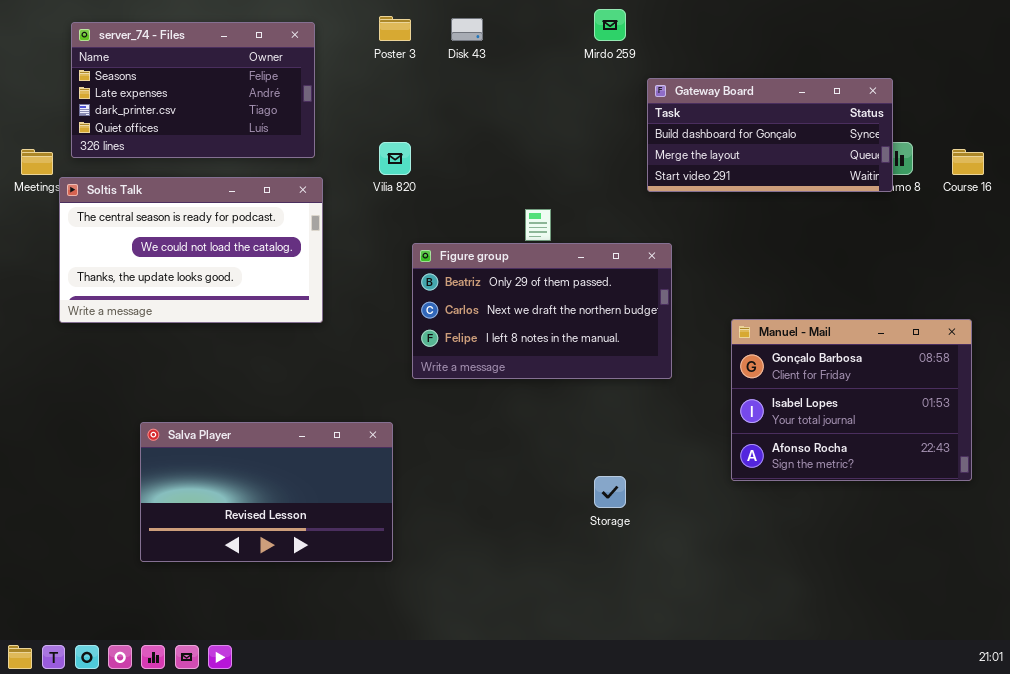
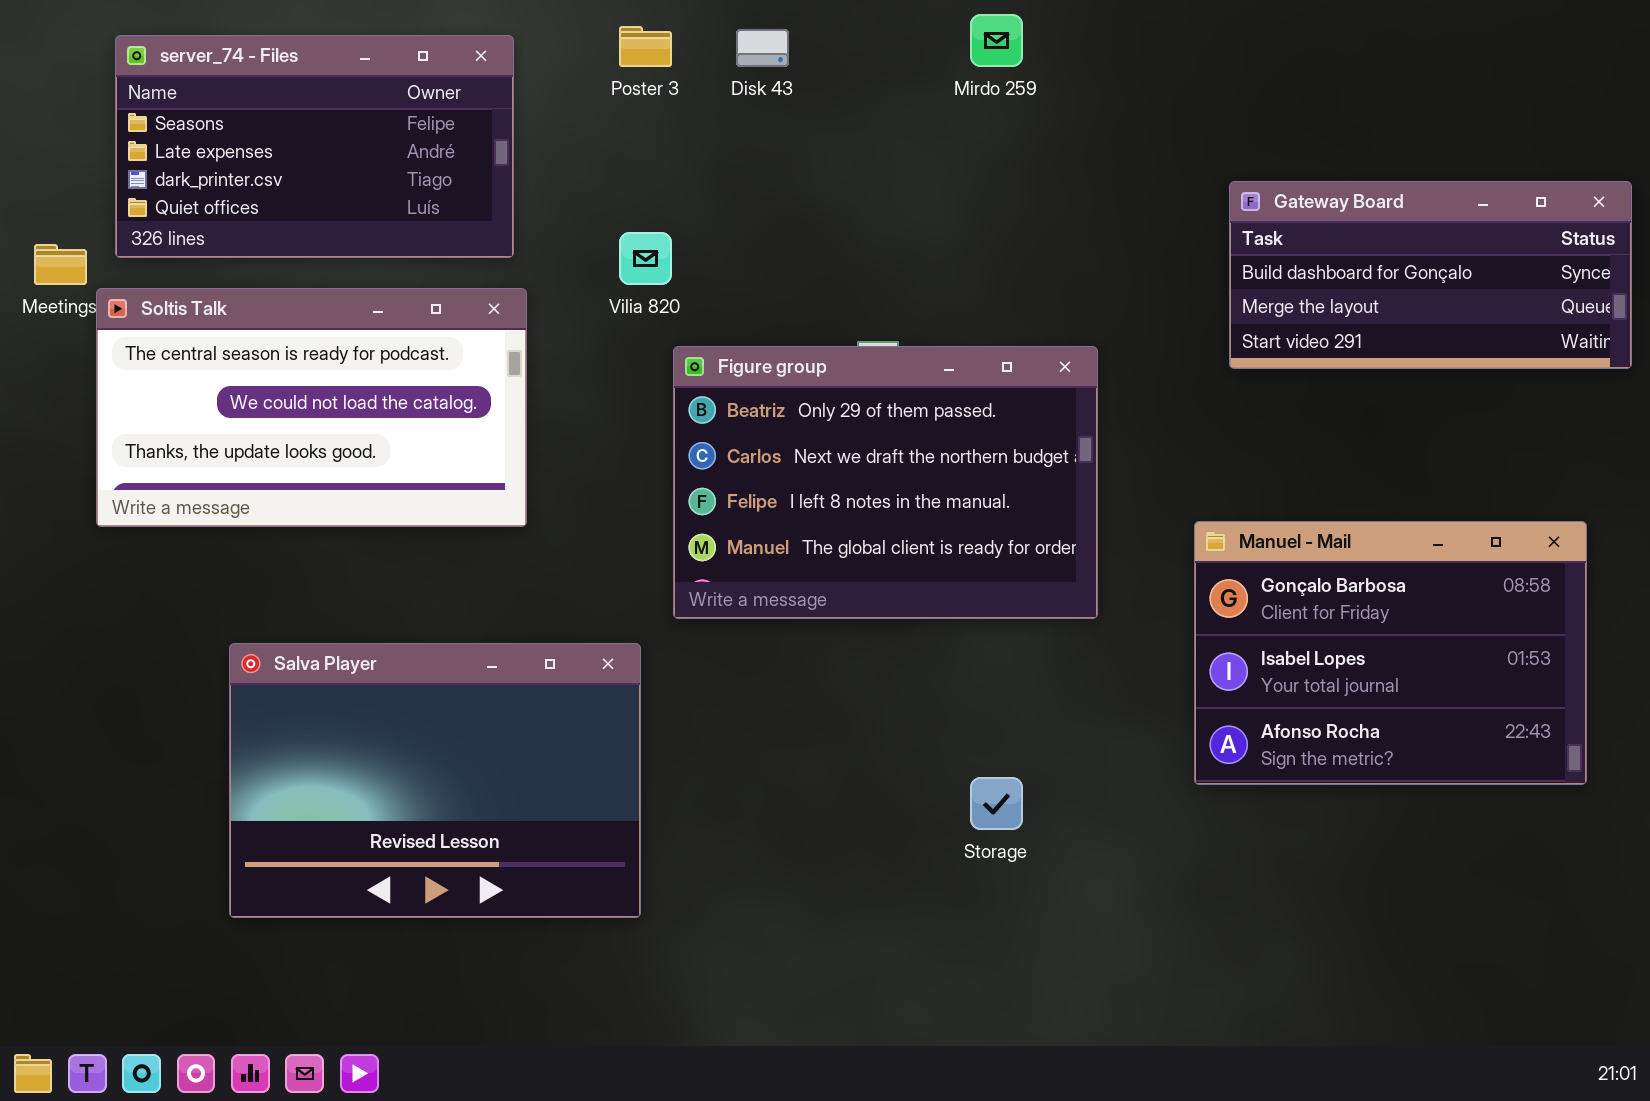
Gateway Board: [647,78,893,192] -> [1229,181,1632,369], moved
Figure group: [412,243,672,379] -> [673,346,1098,619], resized
Salva Player: [140,422,393,562] -> [229,643,641,918], resized

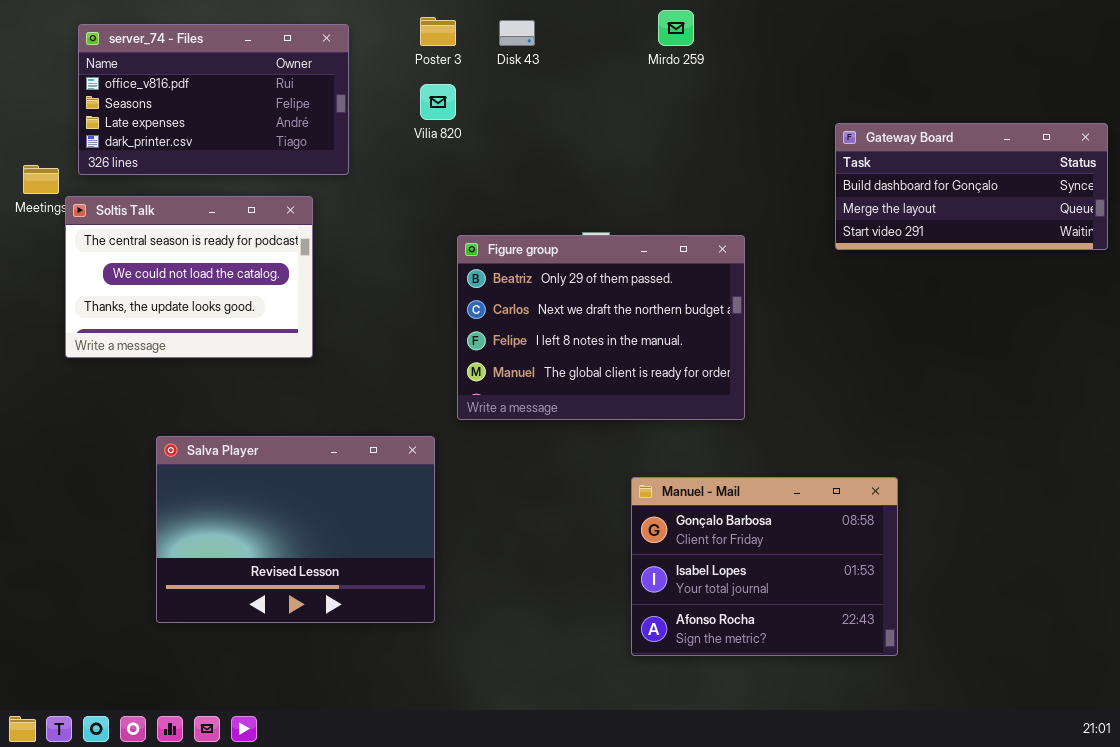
server_74 - Files: [115,35,514,258] -> [78,24,349,175], scrolled up 1 row
Vilia 820: [619,232,672,285] -> [420,84,456,120], moved
Soltis Talk: [96,288,527,527] -> [65,196,313,358], resized
Manuel - Mail: [1194,521,1587,785] -> [631,477,898,656], moved

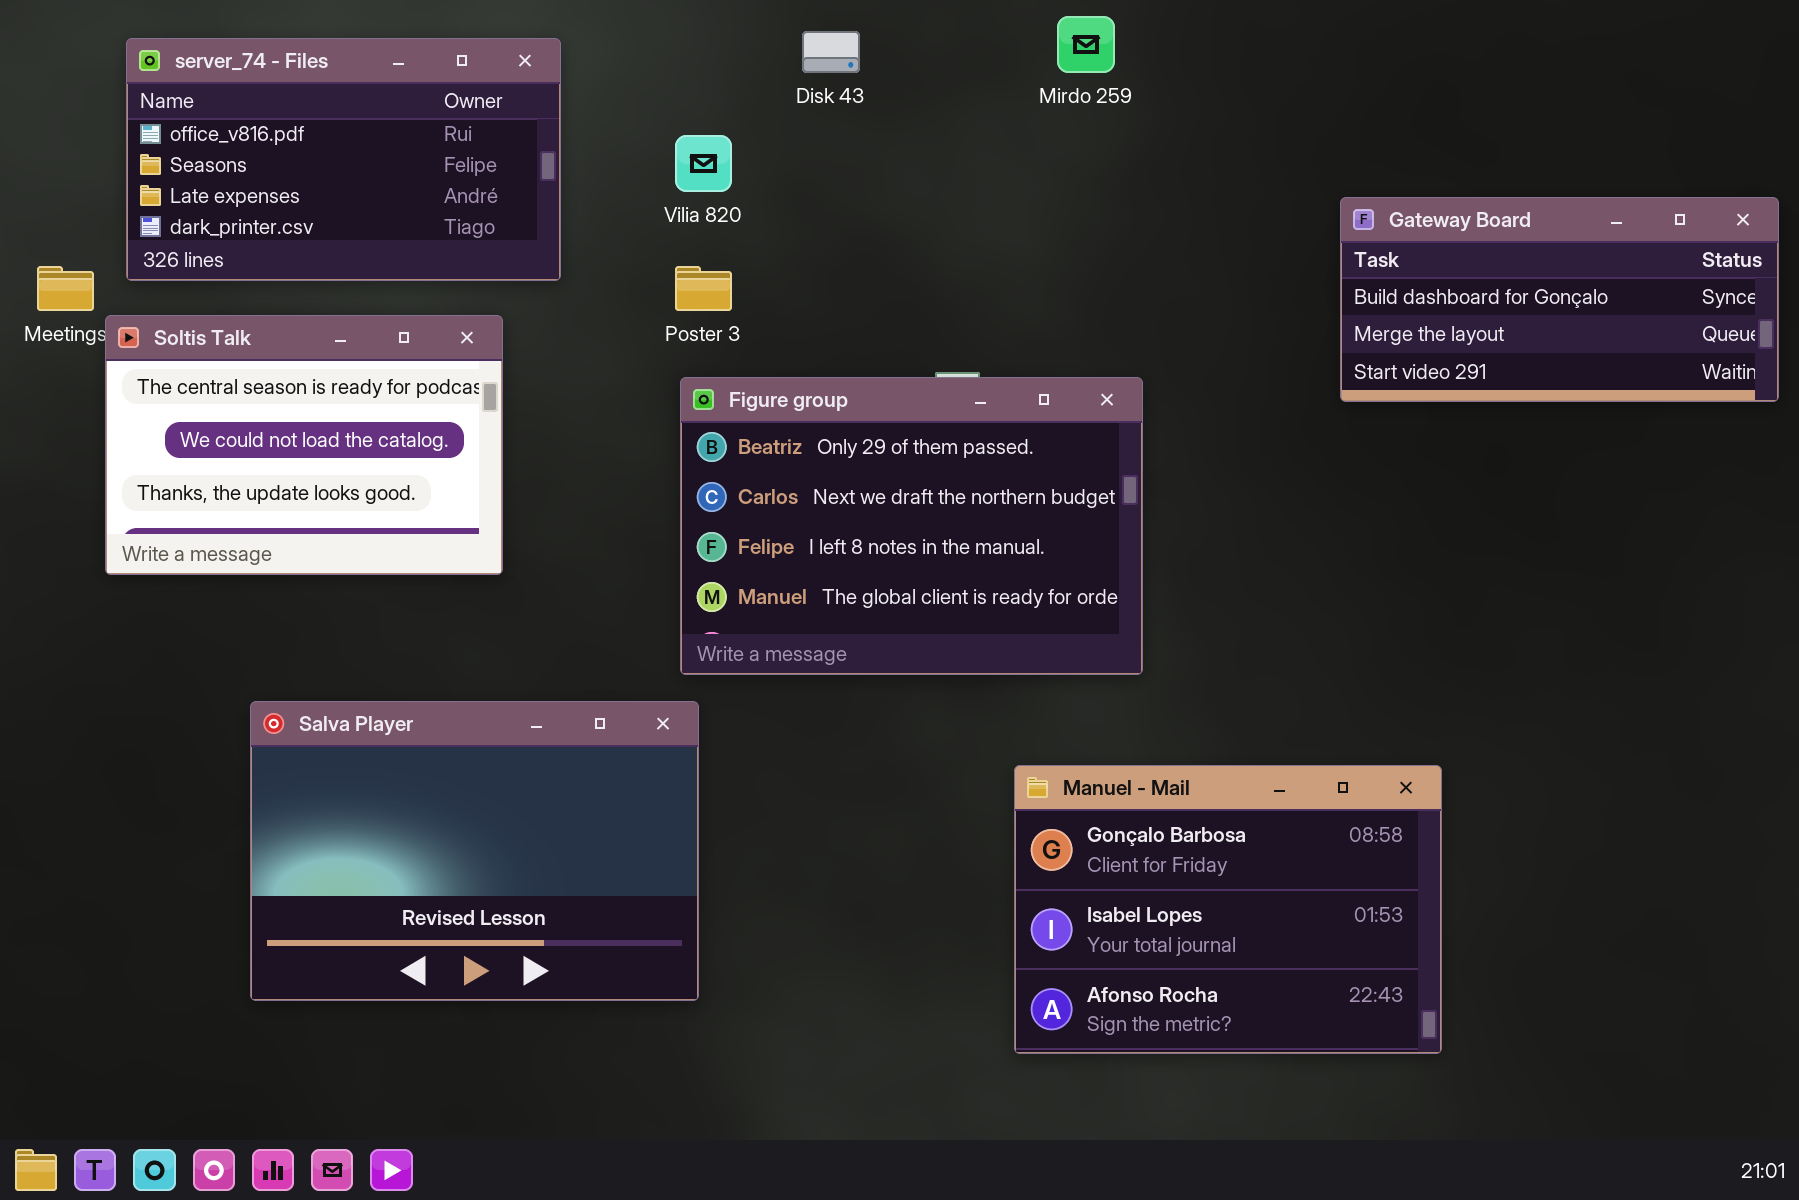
Poster 3: [420,17,456,46] -> [675,266,732,311], moved
Figure group: [457,235,745,420] -> [680,377,1143,675], moved

